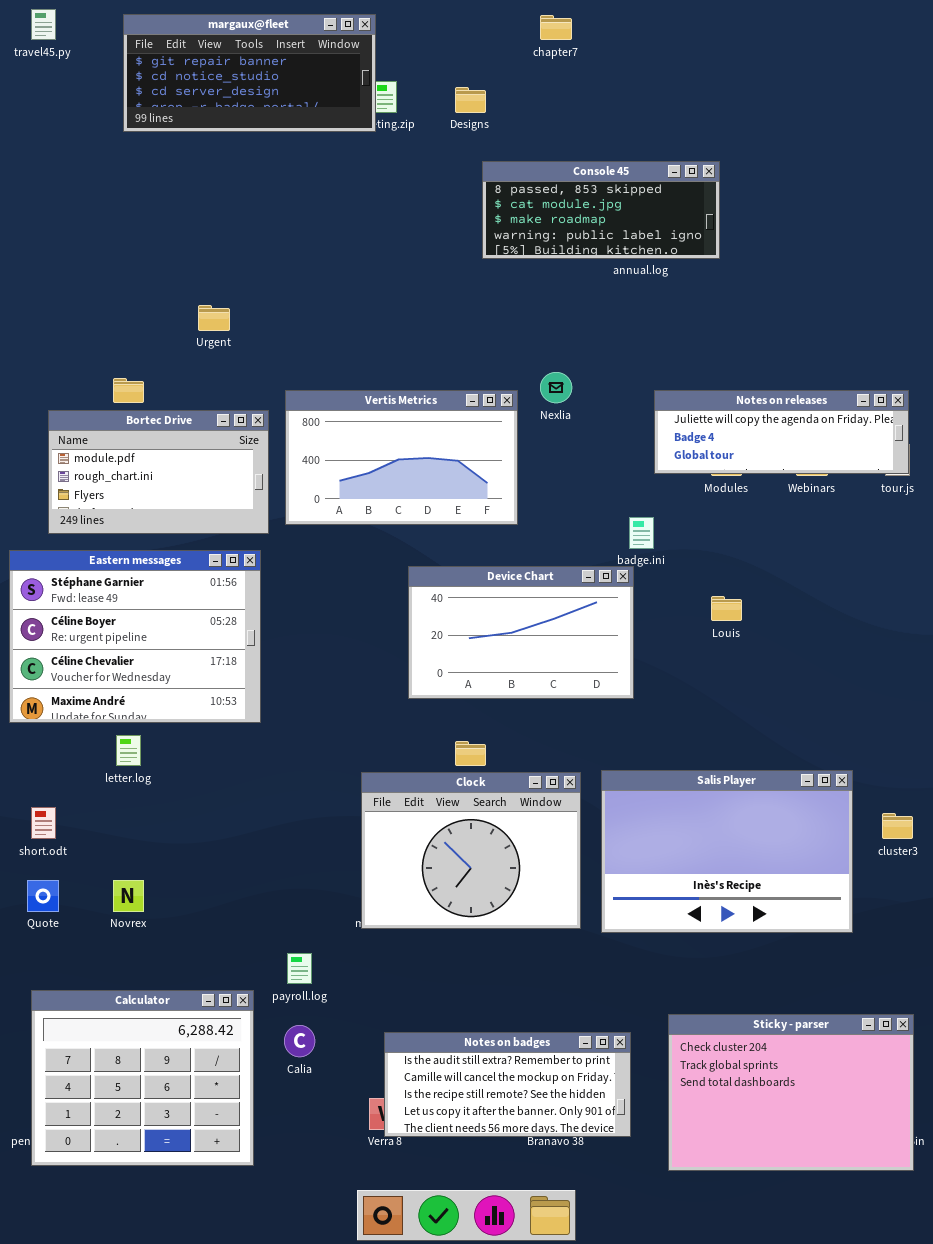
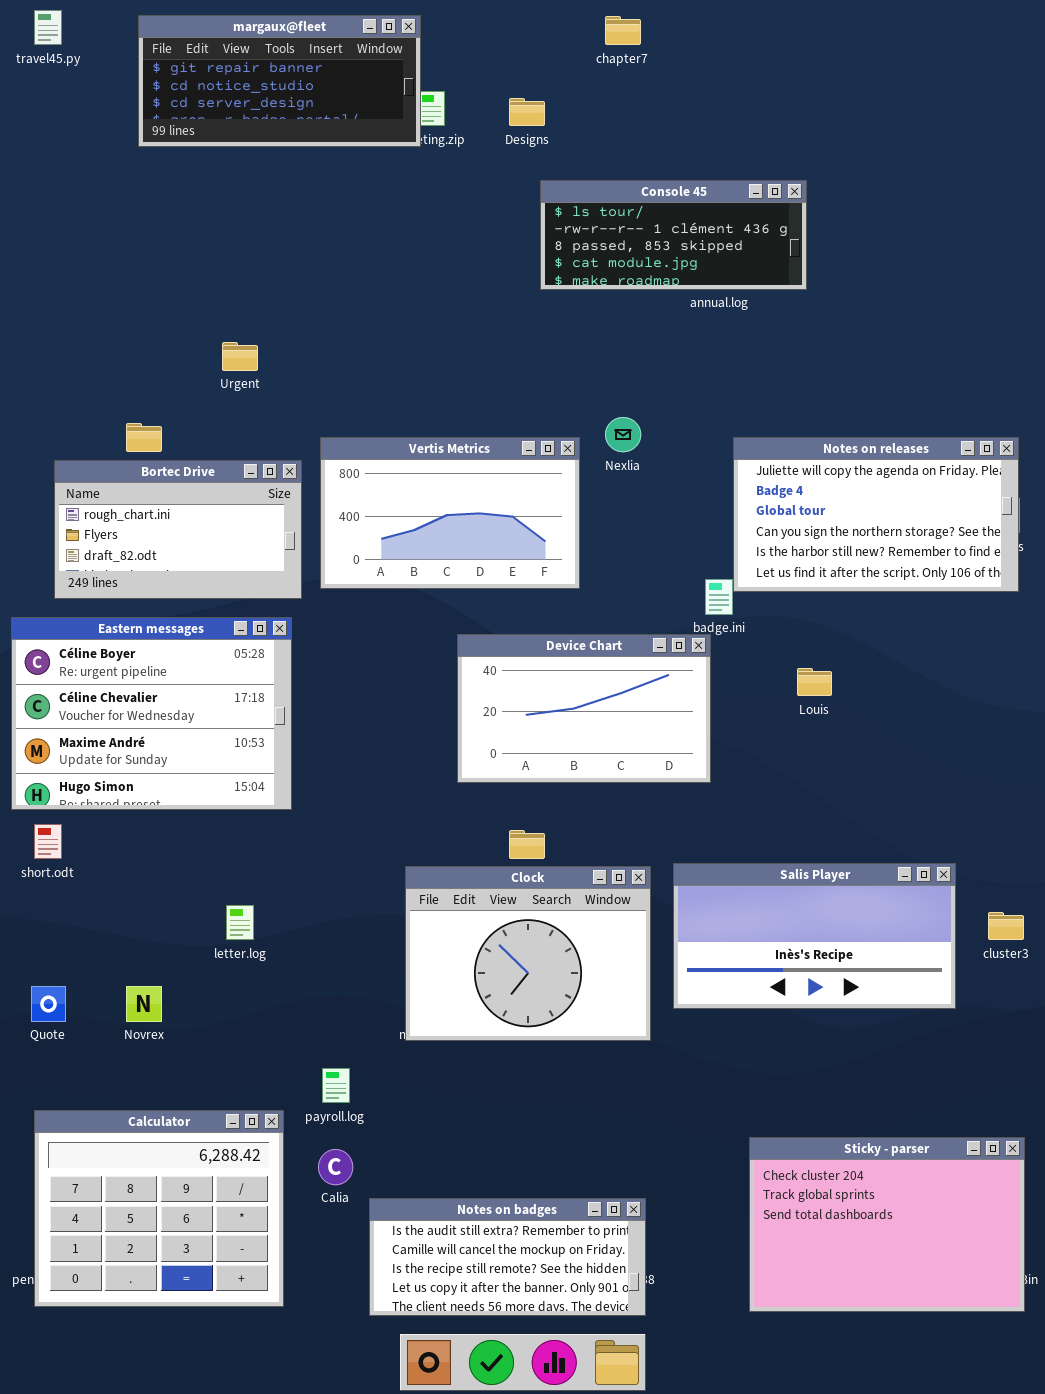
Console 45: [482,161,720,259] -> [540,180,807,290], scrolled up 2 rows
Notes on releases: [654,390,909,474] -> [733,437,1019,592], resized
Bortec Drive: [48,410,269,534] -> [54,460,302,599], scrolled down 1 row
Eastern messages: [9,550,261,723] -> [11,617,292,810], scrolled down 1 row
letter.log: [116,735,141,766] -> [226,905,254,940], moved
Salis Player: [601,770,853,933] -> [673,863,956,1009], resized
short.odt: [31,807,56,839] -> [34,824,62,859], moved
Notes on badges: [384,1032,631,1137] -> [369,1198,646,1316], moved

